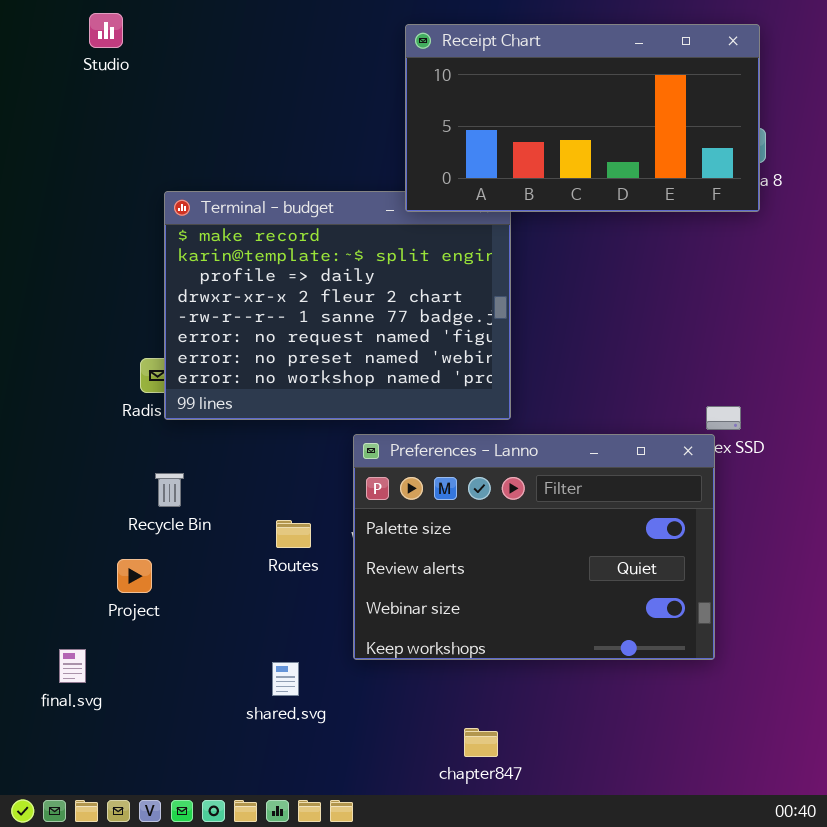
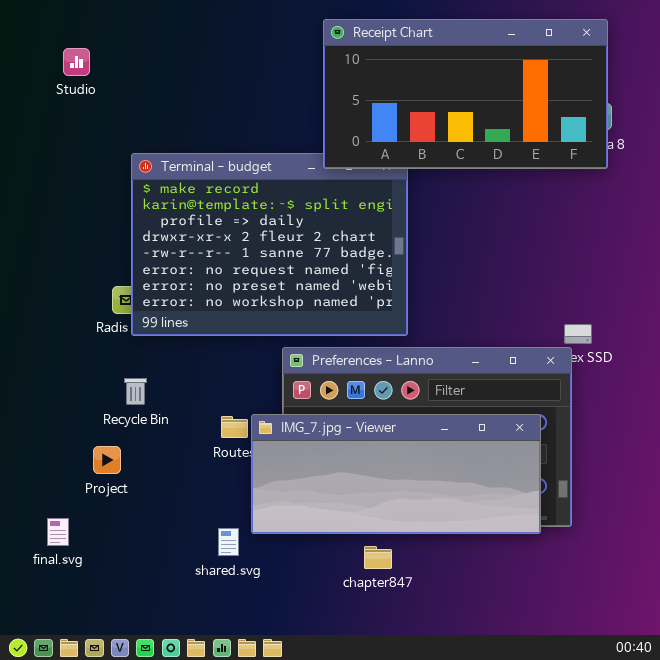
Studio: [89,13,123,48] -> [63,48,90,76], moved
IMG_7.jpg - Viewer: none -> [251,414,541,534], opened
chapter847: [464,728,498,757] -> [364,546,392,569], moved

